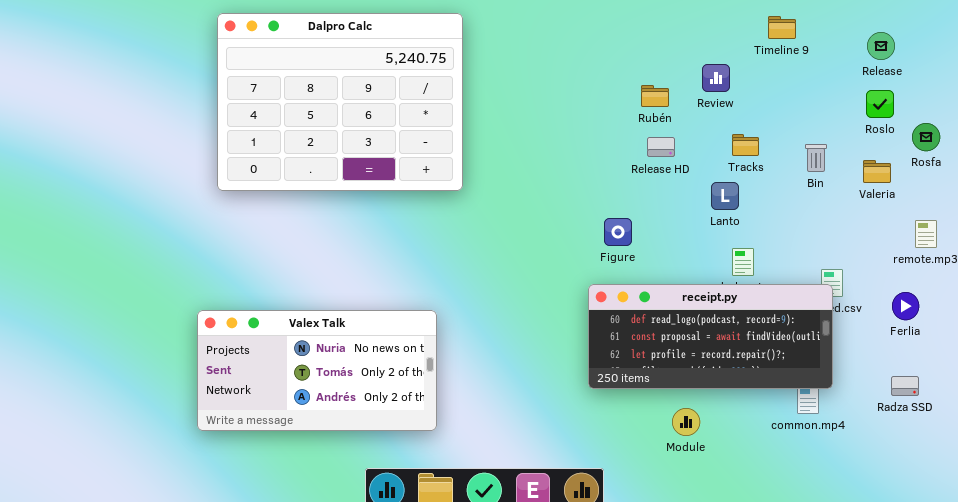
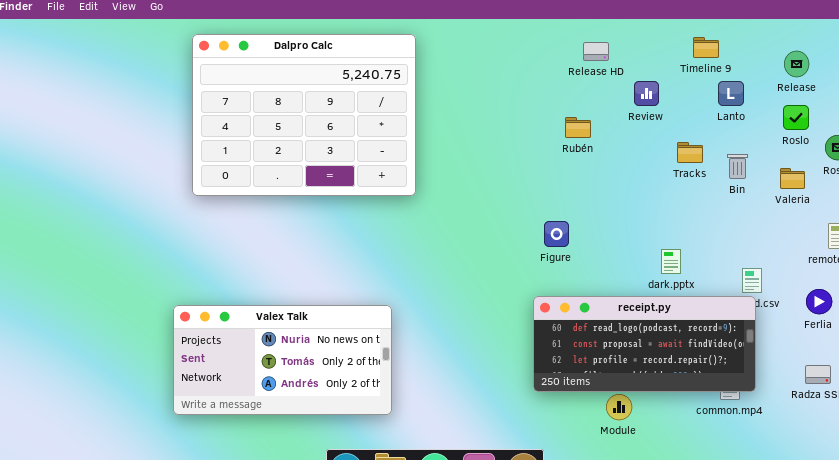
Rubén: [641,85,669,107] -> [565,117,591,138], moved
Tracks: [732,134,759,156] -> [677,142,703,163], moved
Release HD: [647,137,675,157] -> [583,42,609,61], moved
Lanto: [711,182,739,210] -> [718,81,744,106], moved
receipt.py: [588,284,833,389] -> [533,296,756,392], moved

